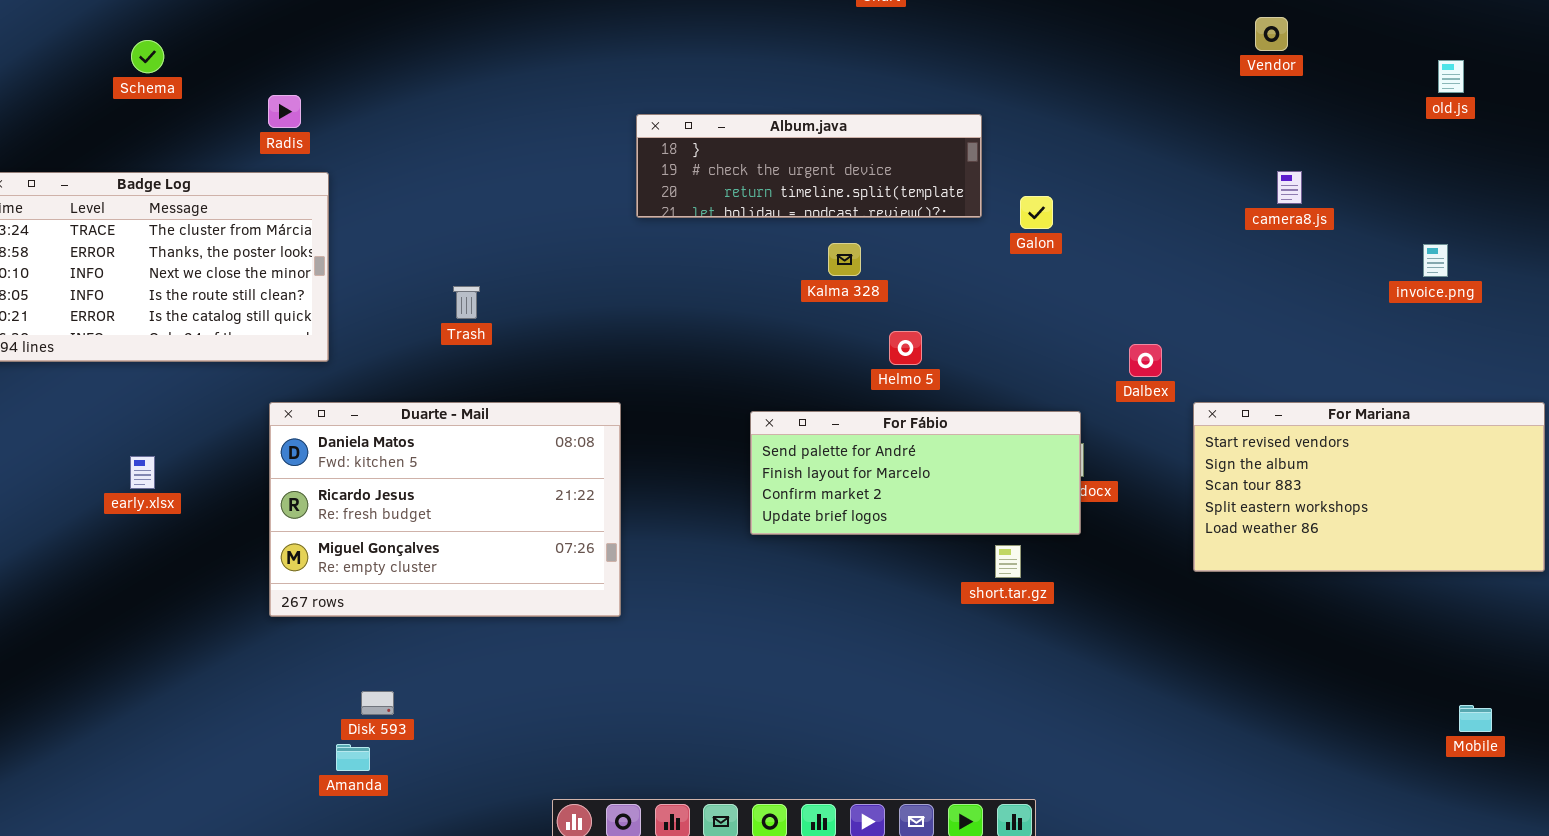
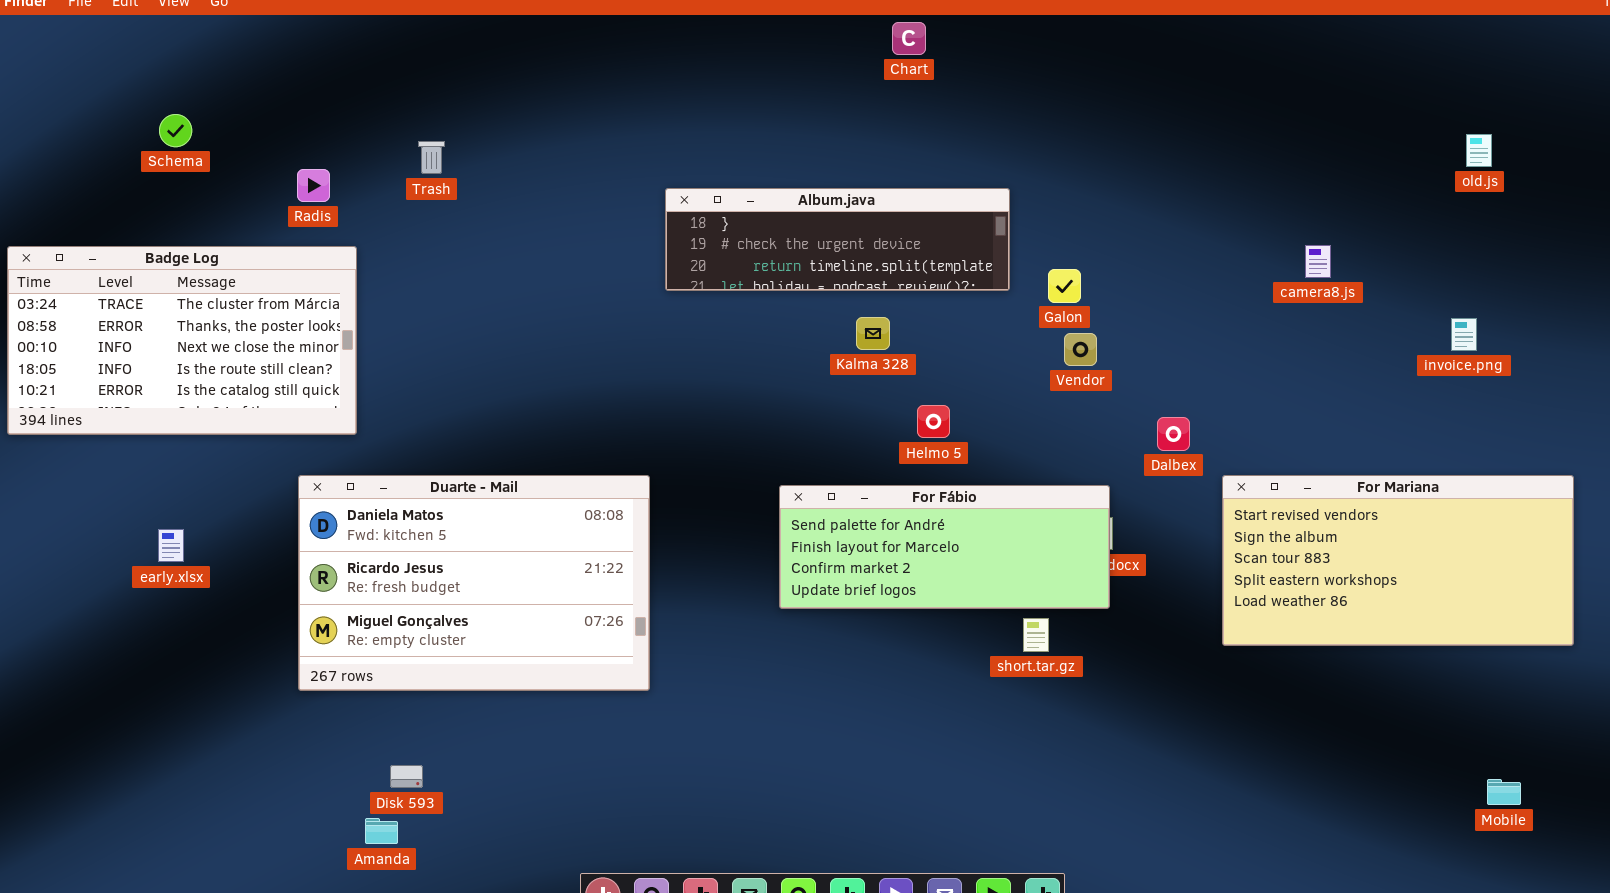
Vendor: [1255,17,1288,51] -> [1064,333,1097,366], moved
Trash: [453,286,480,319] -> [418,141,445,174], moved

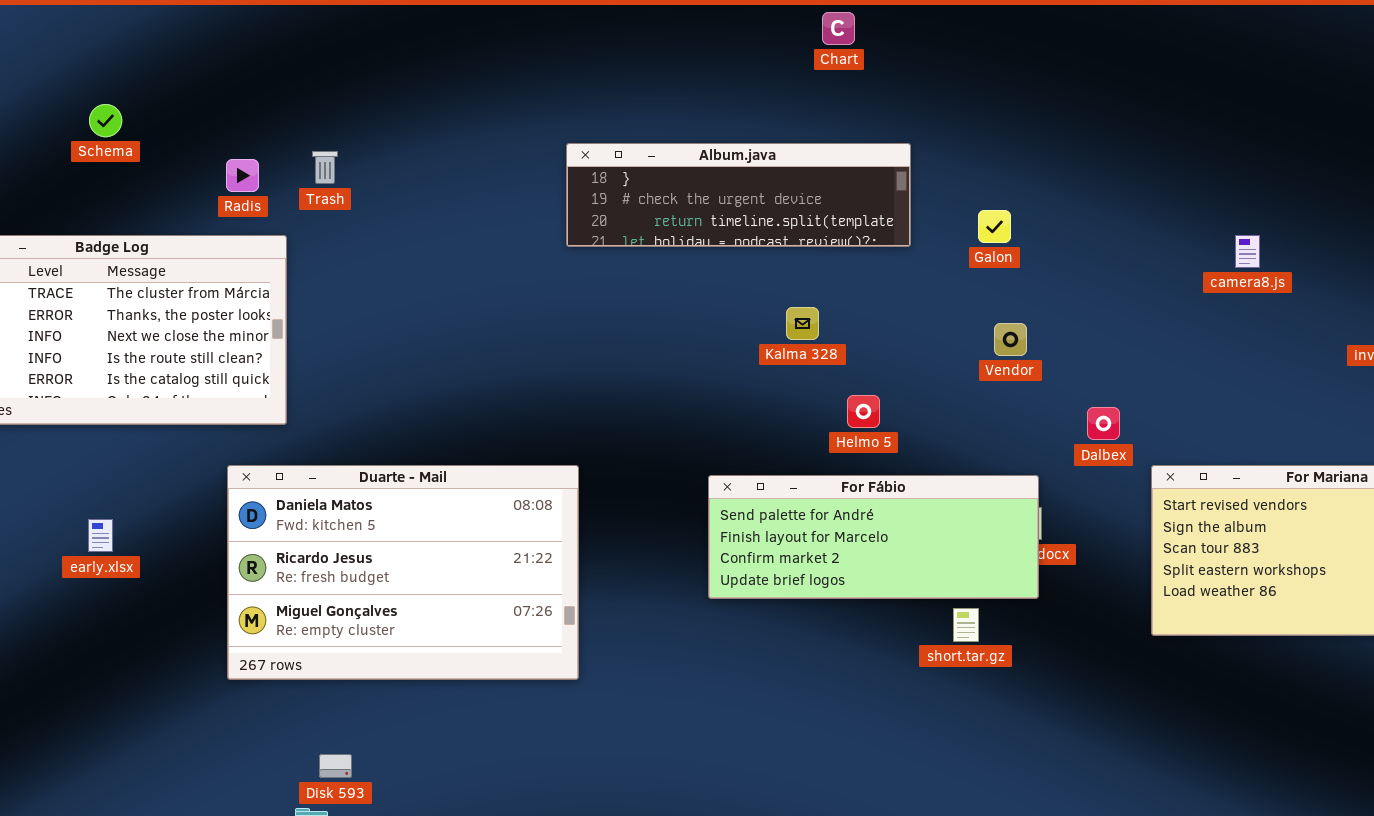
Trash: [418,141,445,174] -> [312,151,338,184], moved
Album.java: [665,188,1010,291] -> [566,143,911,247], moved
Galon: [1048,269,1081,303] -> [978,210,1011,243], moved

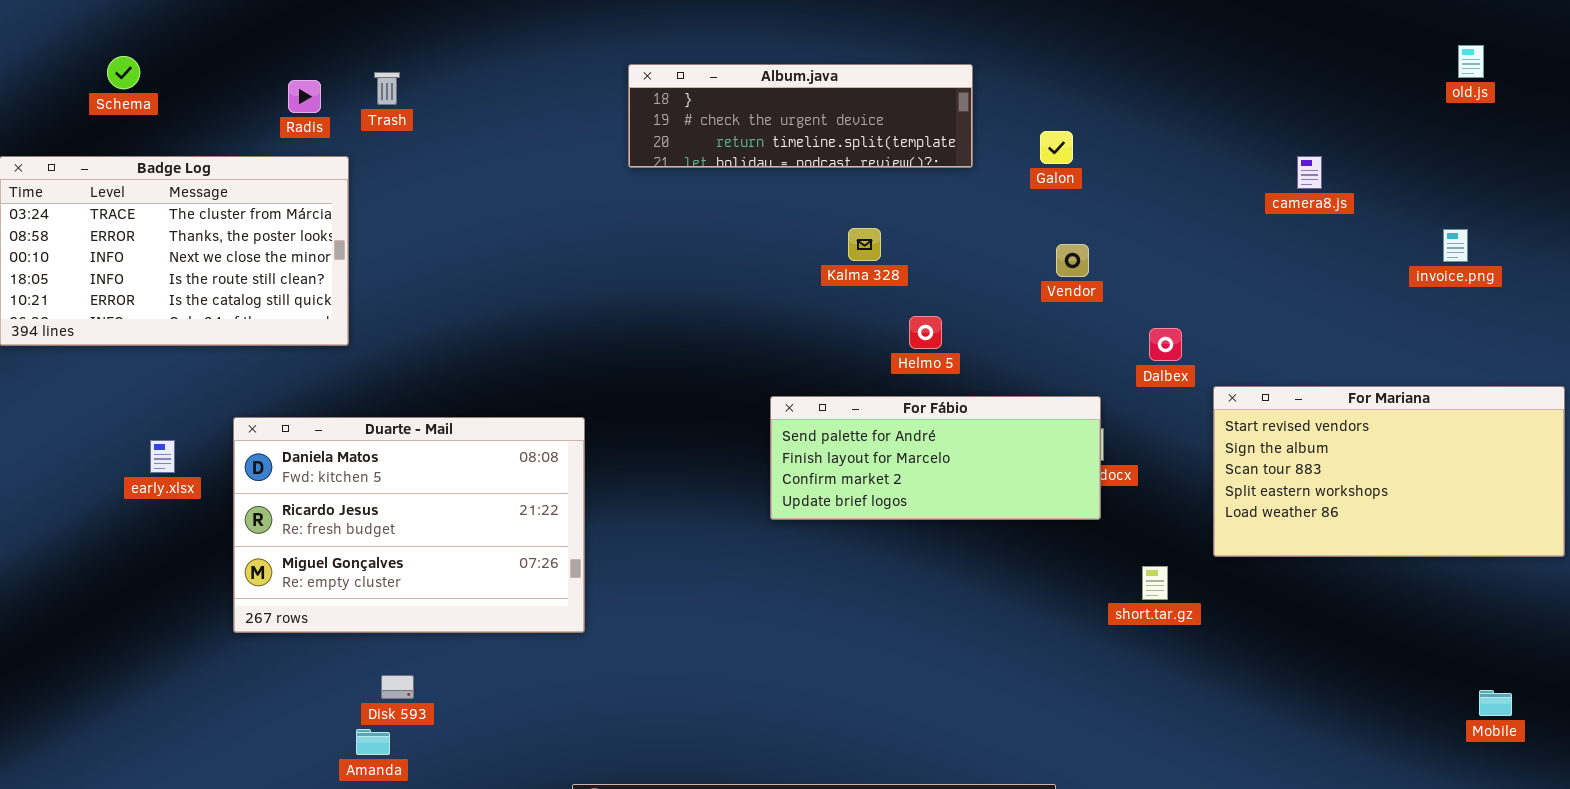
Schema: [89,104,122,137] -> [107,56,140,89], moved
Duarte - Mail: [227,465,579,680] -> [233,417,585,633], moved
short.tar.gz: [953,608,979,642] -> [1142,566,1168,600], moved

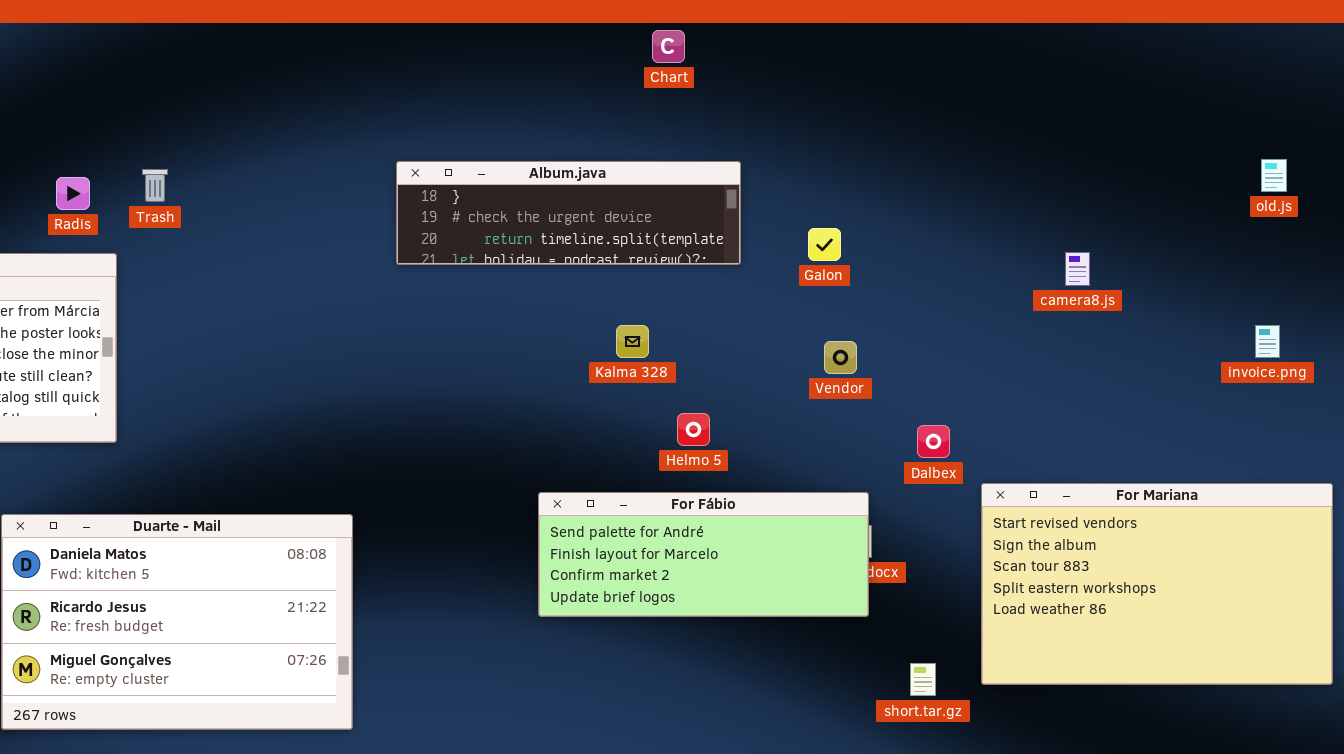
old.js: [1458,45,1484,78] -> [1261,159,1287,192], moved
invoice.png: [1443,229,1468,262] -> [1255,325,1280,358], moved
For Mariana: [1213,386,1565,557] -> [981,483,1333,685], resized

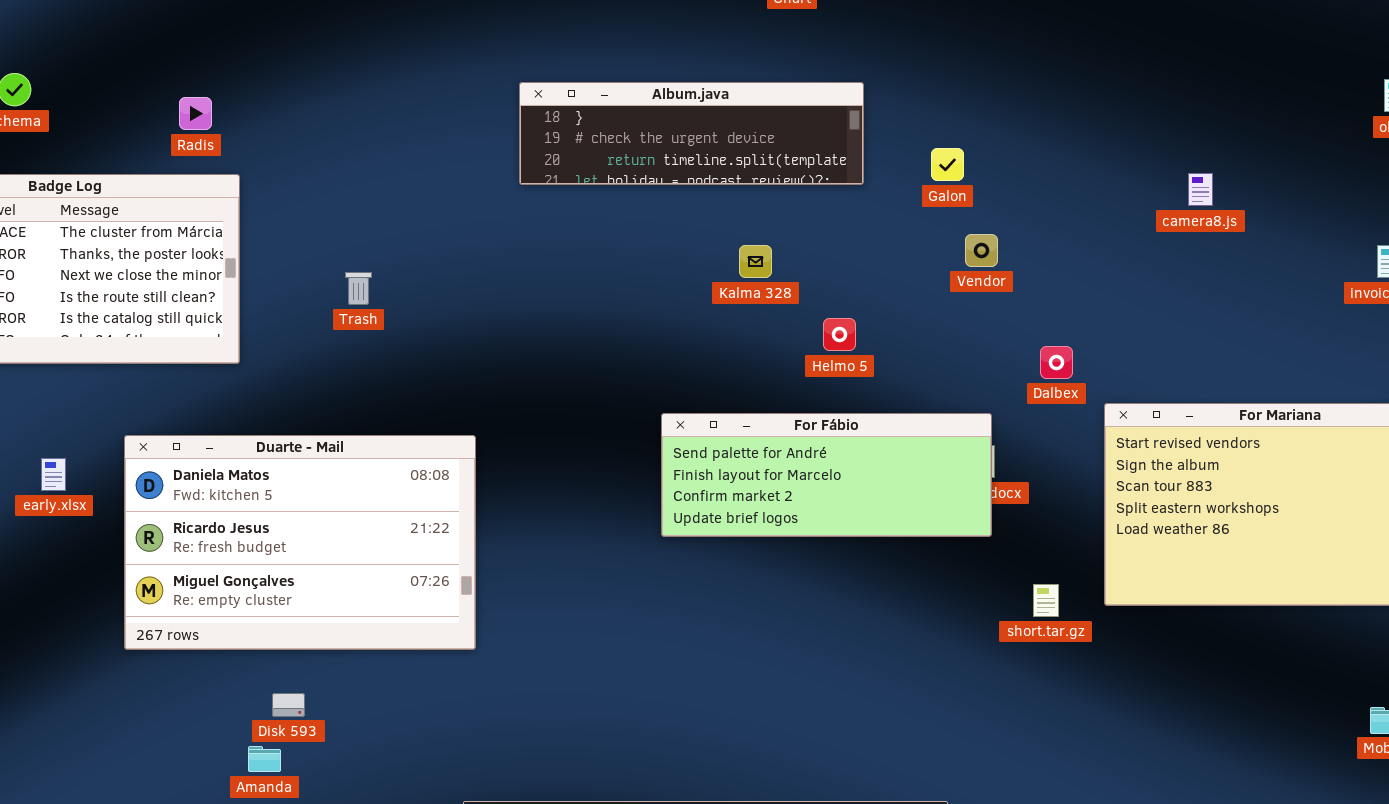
Trash: [142,169,168,202] -> [345,272,372,305], moved
Vendor: [824,341,857,374] -> [965,234,998,267], moved
Helmo 5: [677,413,710,446] -> [823,318,856,351], moved

